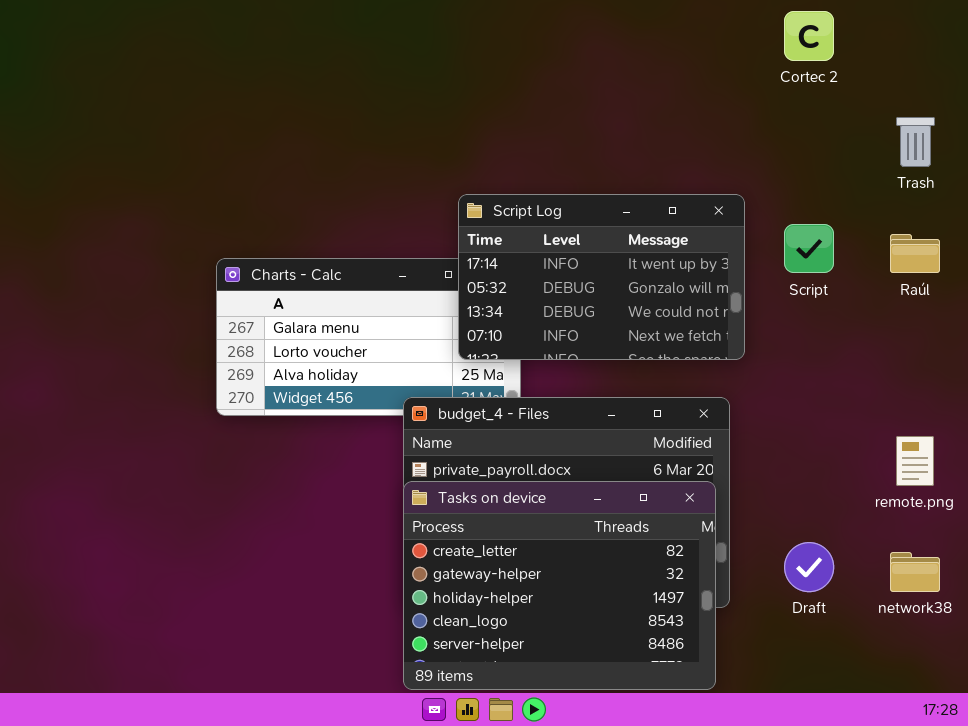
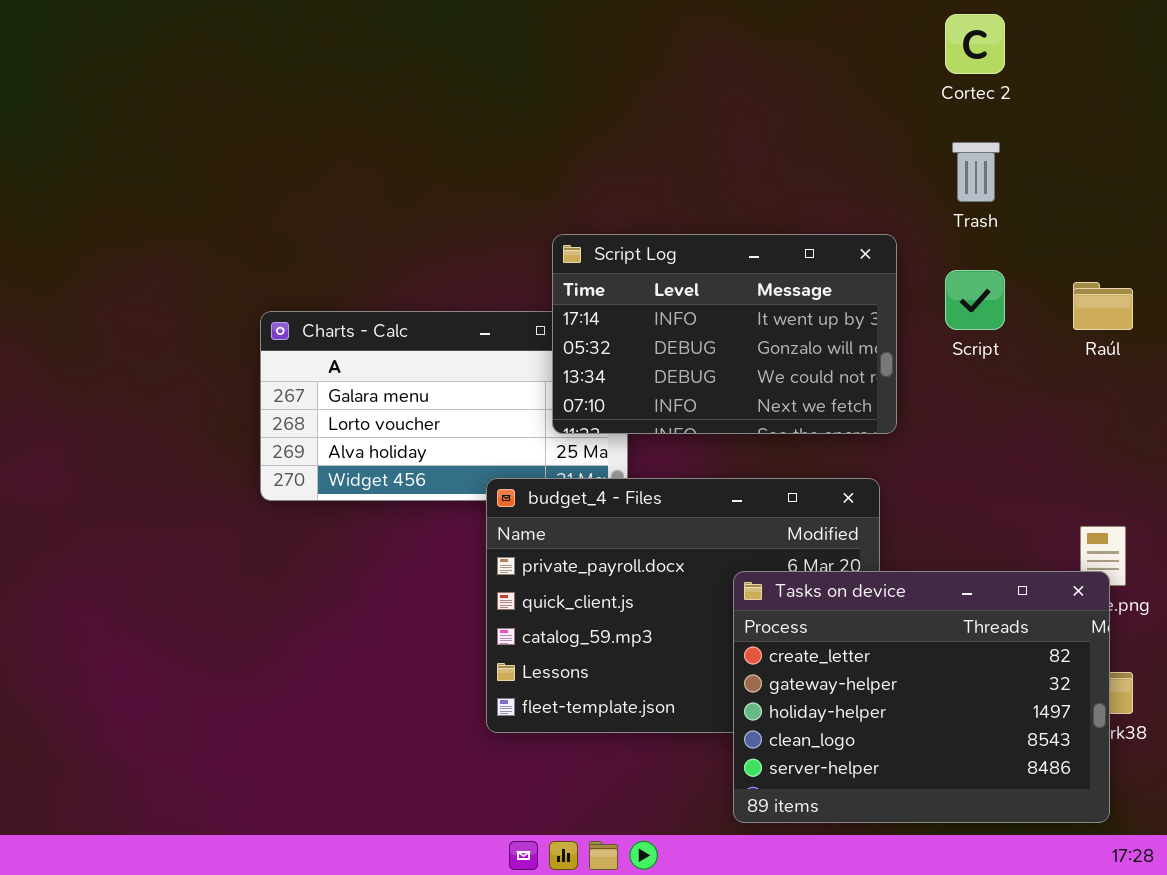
Trash: [896,117,935,167] -> [952,142,1000,202], moved
Tasks on device: [403,481,716,690] -> [733,571,1110,823], moved

